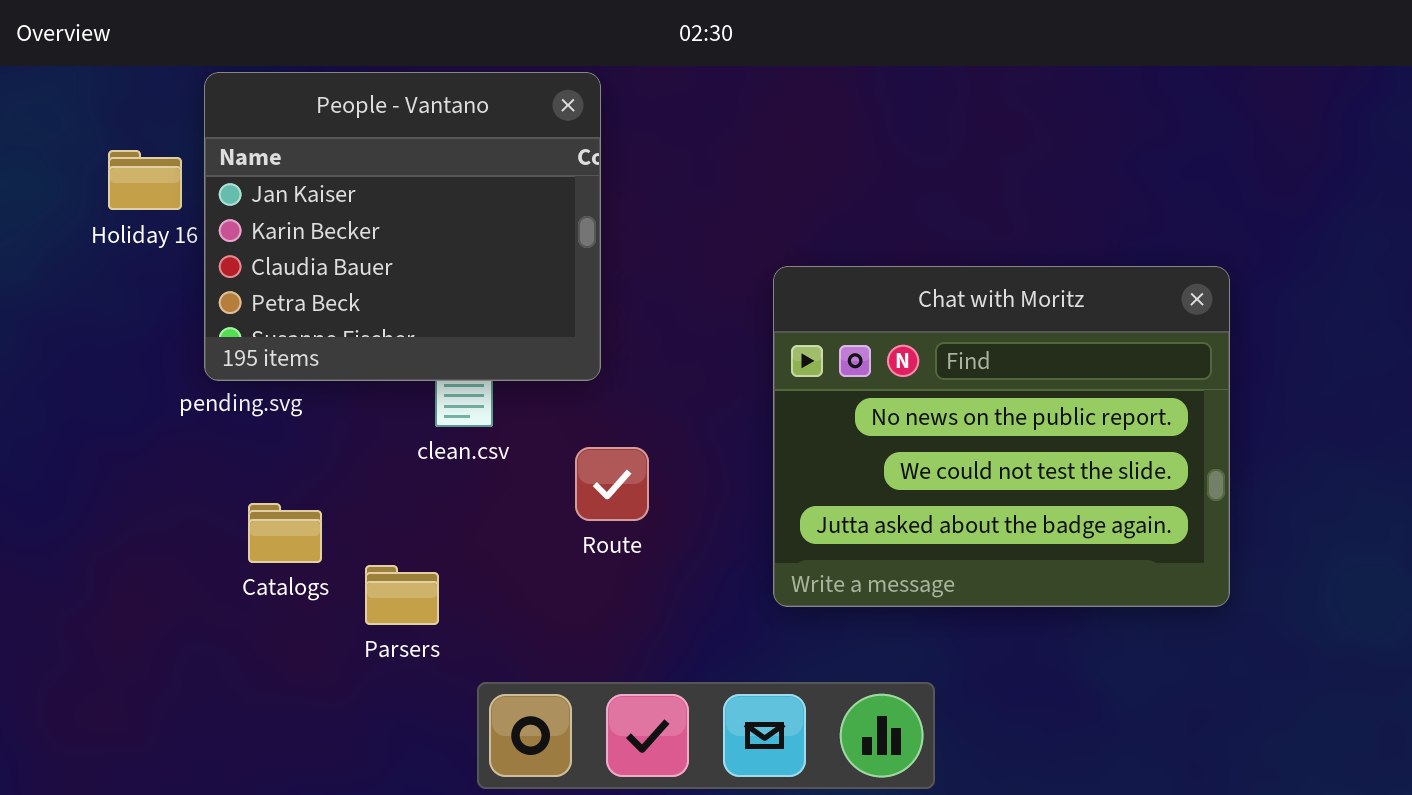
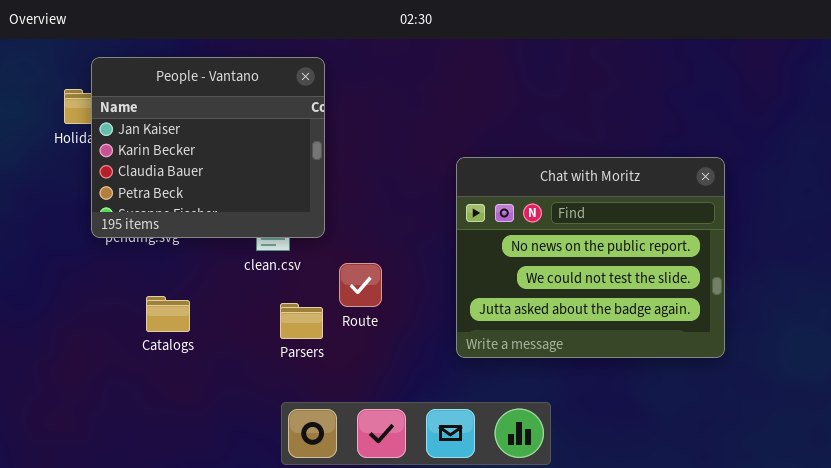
People - Vantano: [204,72,601,381] -> [91,57,325,238], moved
Parsers: [365,565,439,625] -> [280,303,323,339], moved

